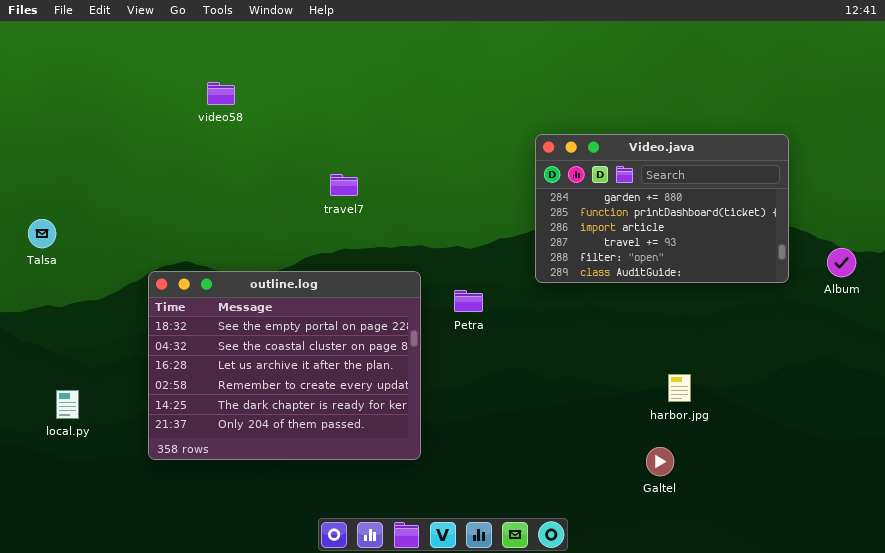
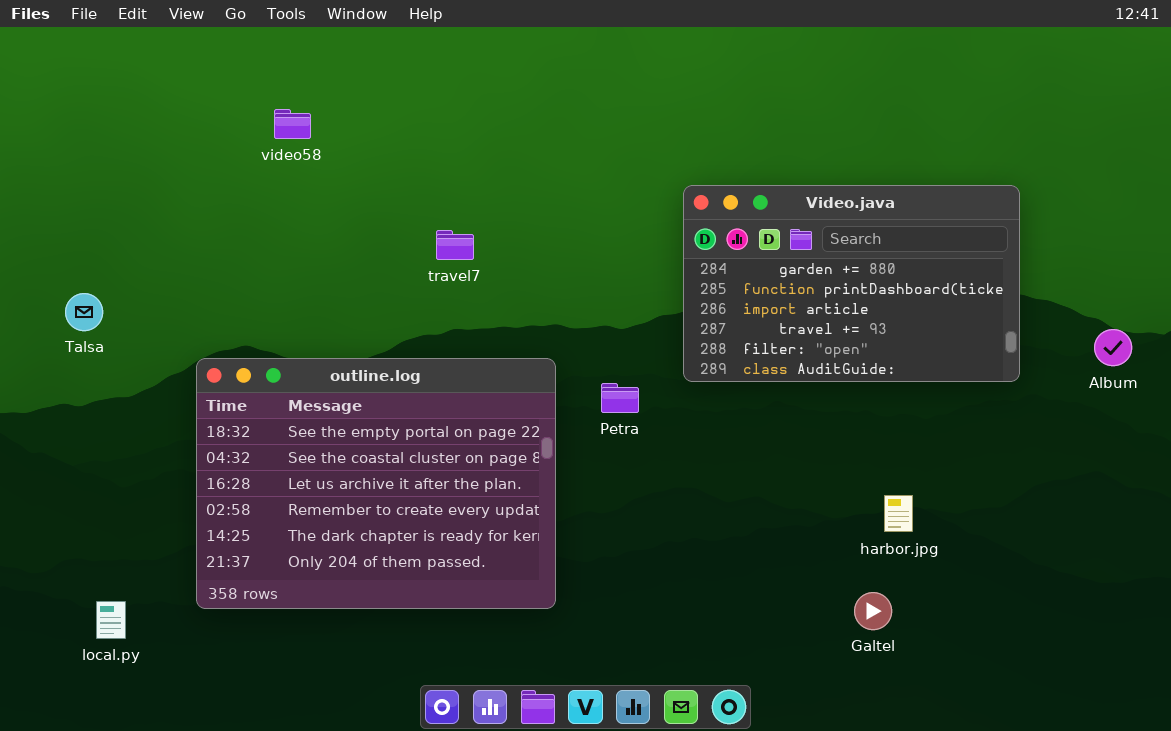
Video.java: [535,134,789,283] -> [683,185,1020,382], moved
Talsa: [28,219,56,248] -> [65,293,103,331], moved
local.py: [56,390,79,419] -> [96,601,126,639], moved

